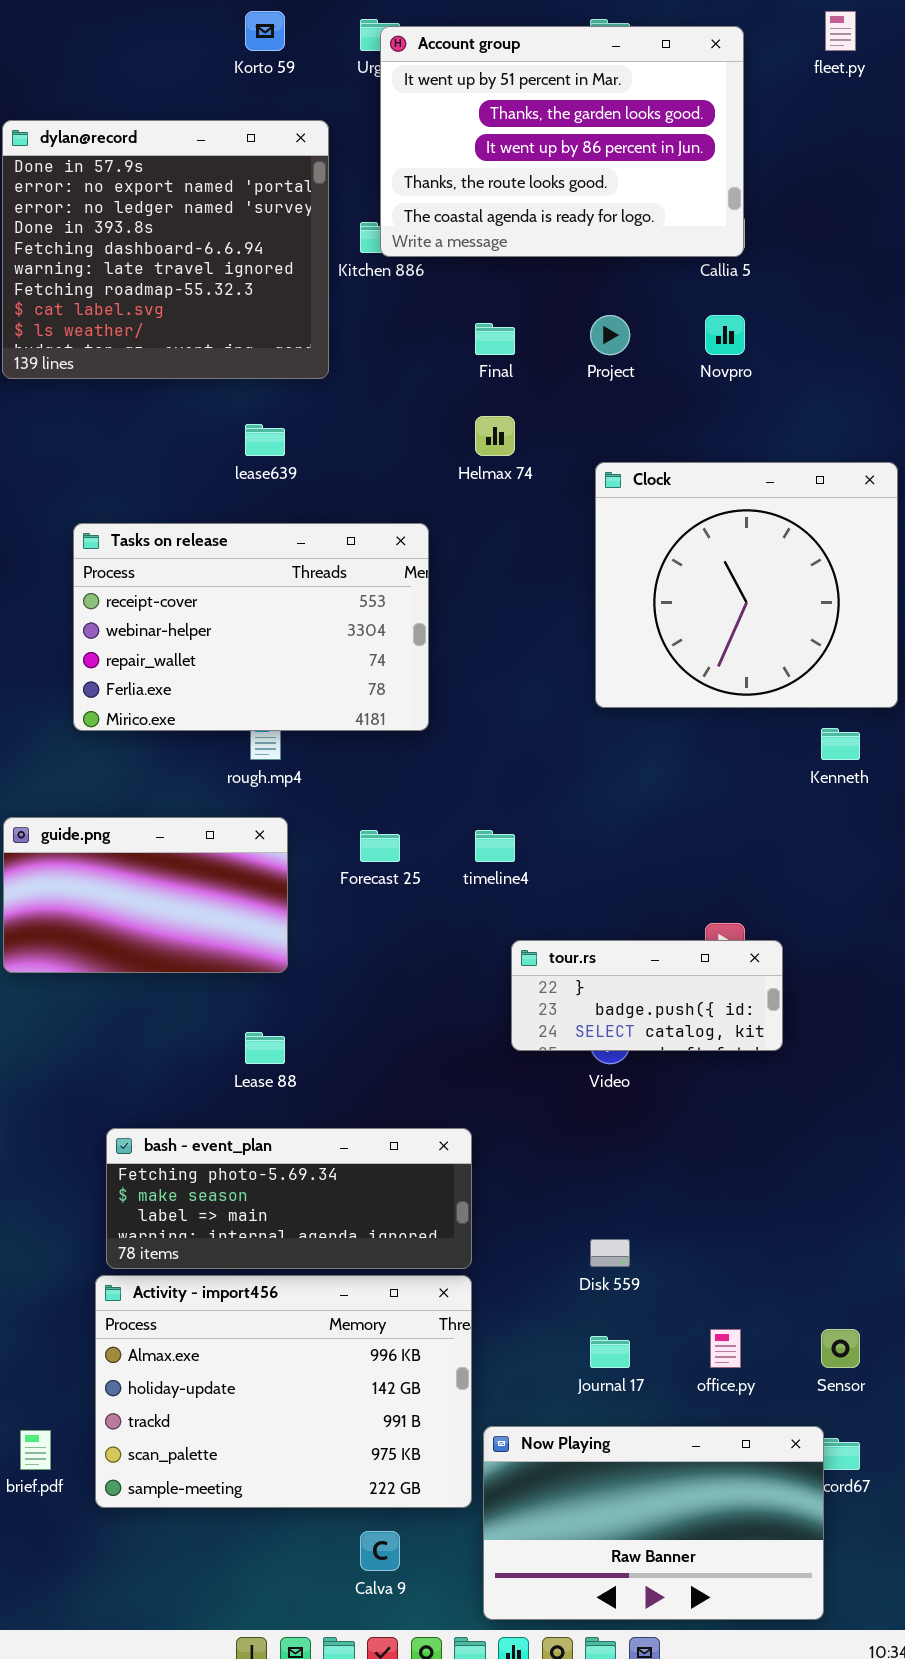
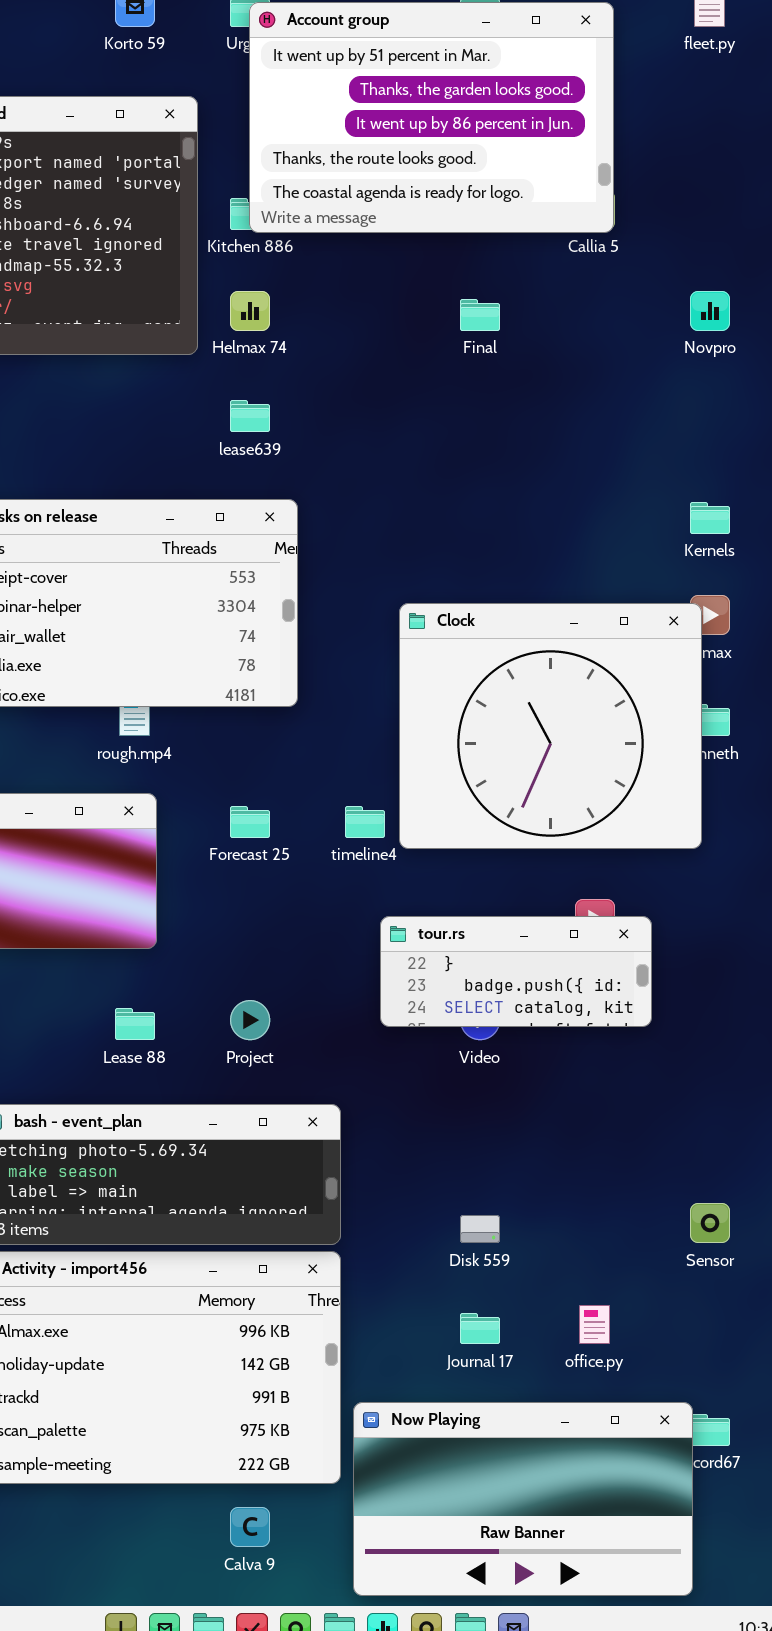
Project: [590,315,630,355] -> [230,1000,270,1040], moved
Novpro: [705,315,745,355] -> [690,291,730,331], moved
Final: [475,323,515,355] -> [460,299,500,331], moved
Helmax 74: [475,416,515,456] -> [230,291,270,331], moved
lease639: [245,424,285,456] -> [230,400,270,432], moved
Clock: [595,462,898,708] -> [399,603,702,849], moved
Sensor: [821,1329,860,1368] -> [690,1203,730,1243], moved

